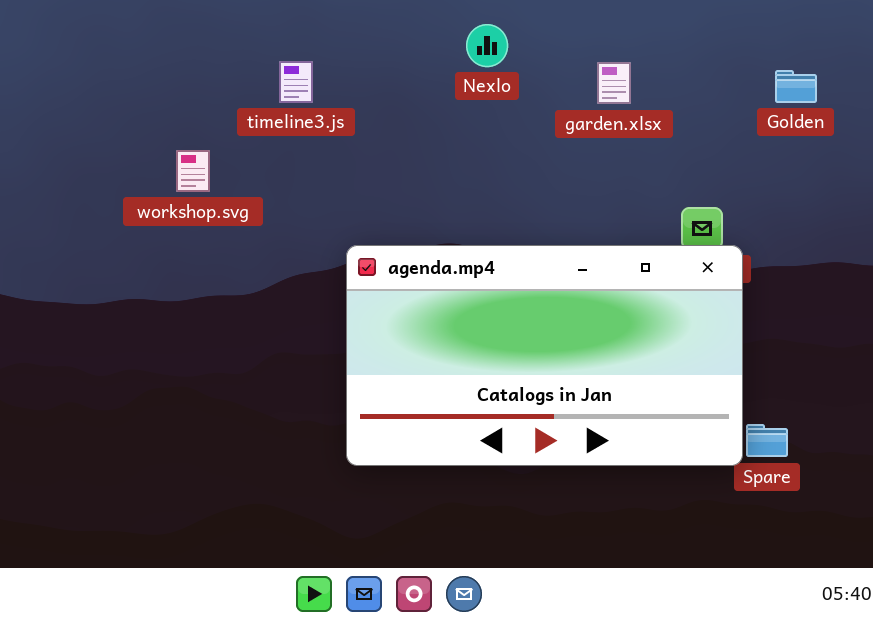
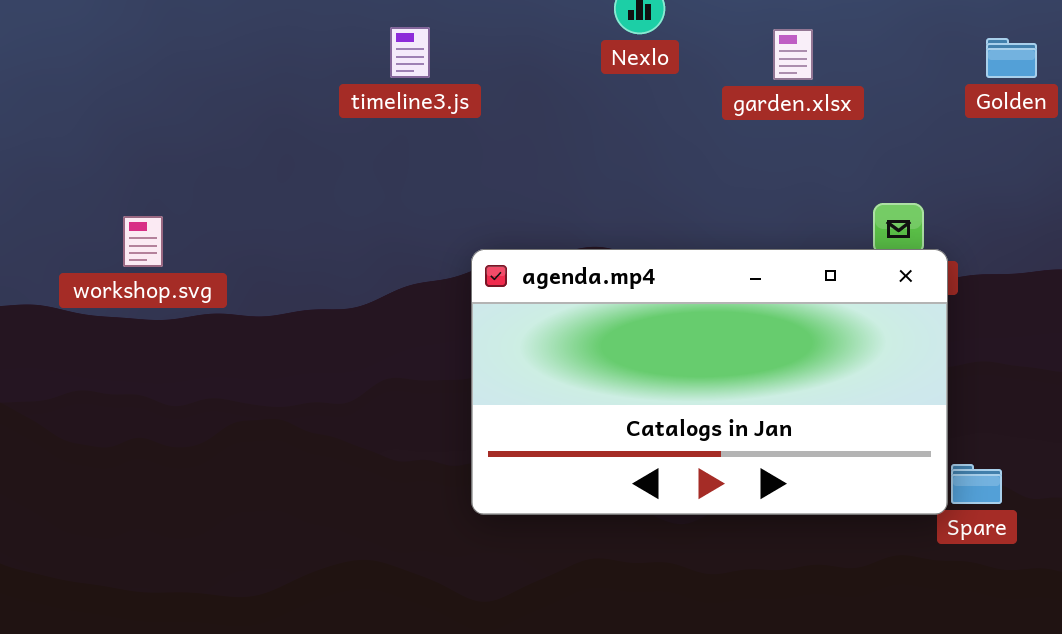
workshop.svg: [176,150,210,192] -> [123,216,163,267], moved

